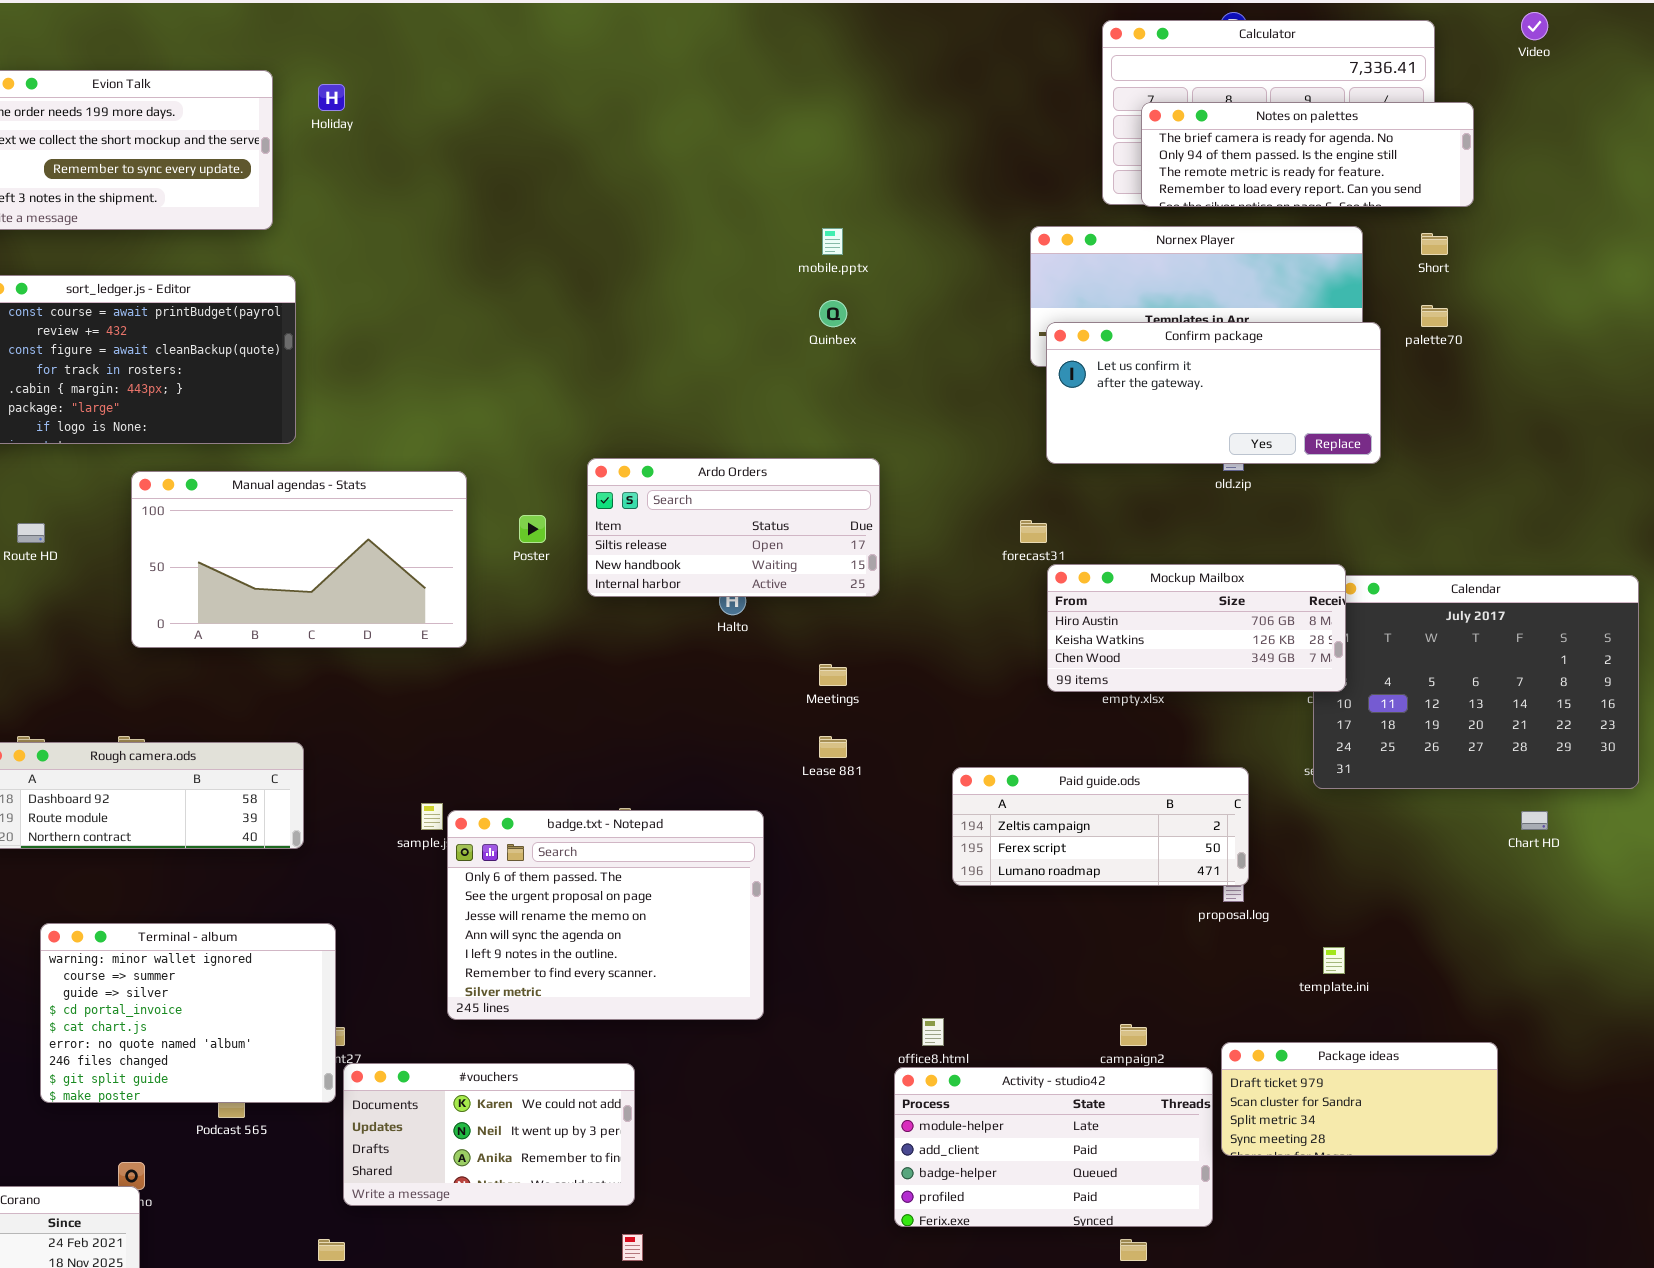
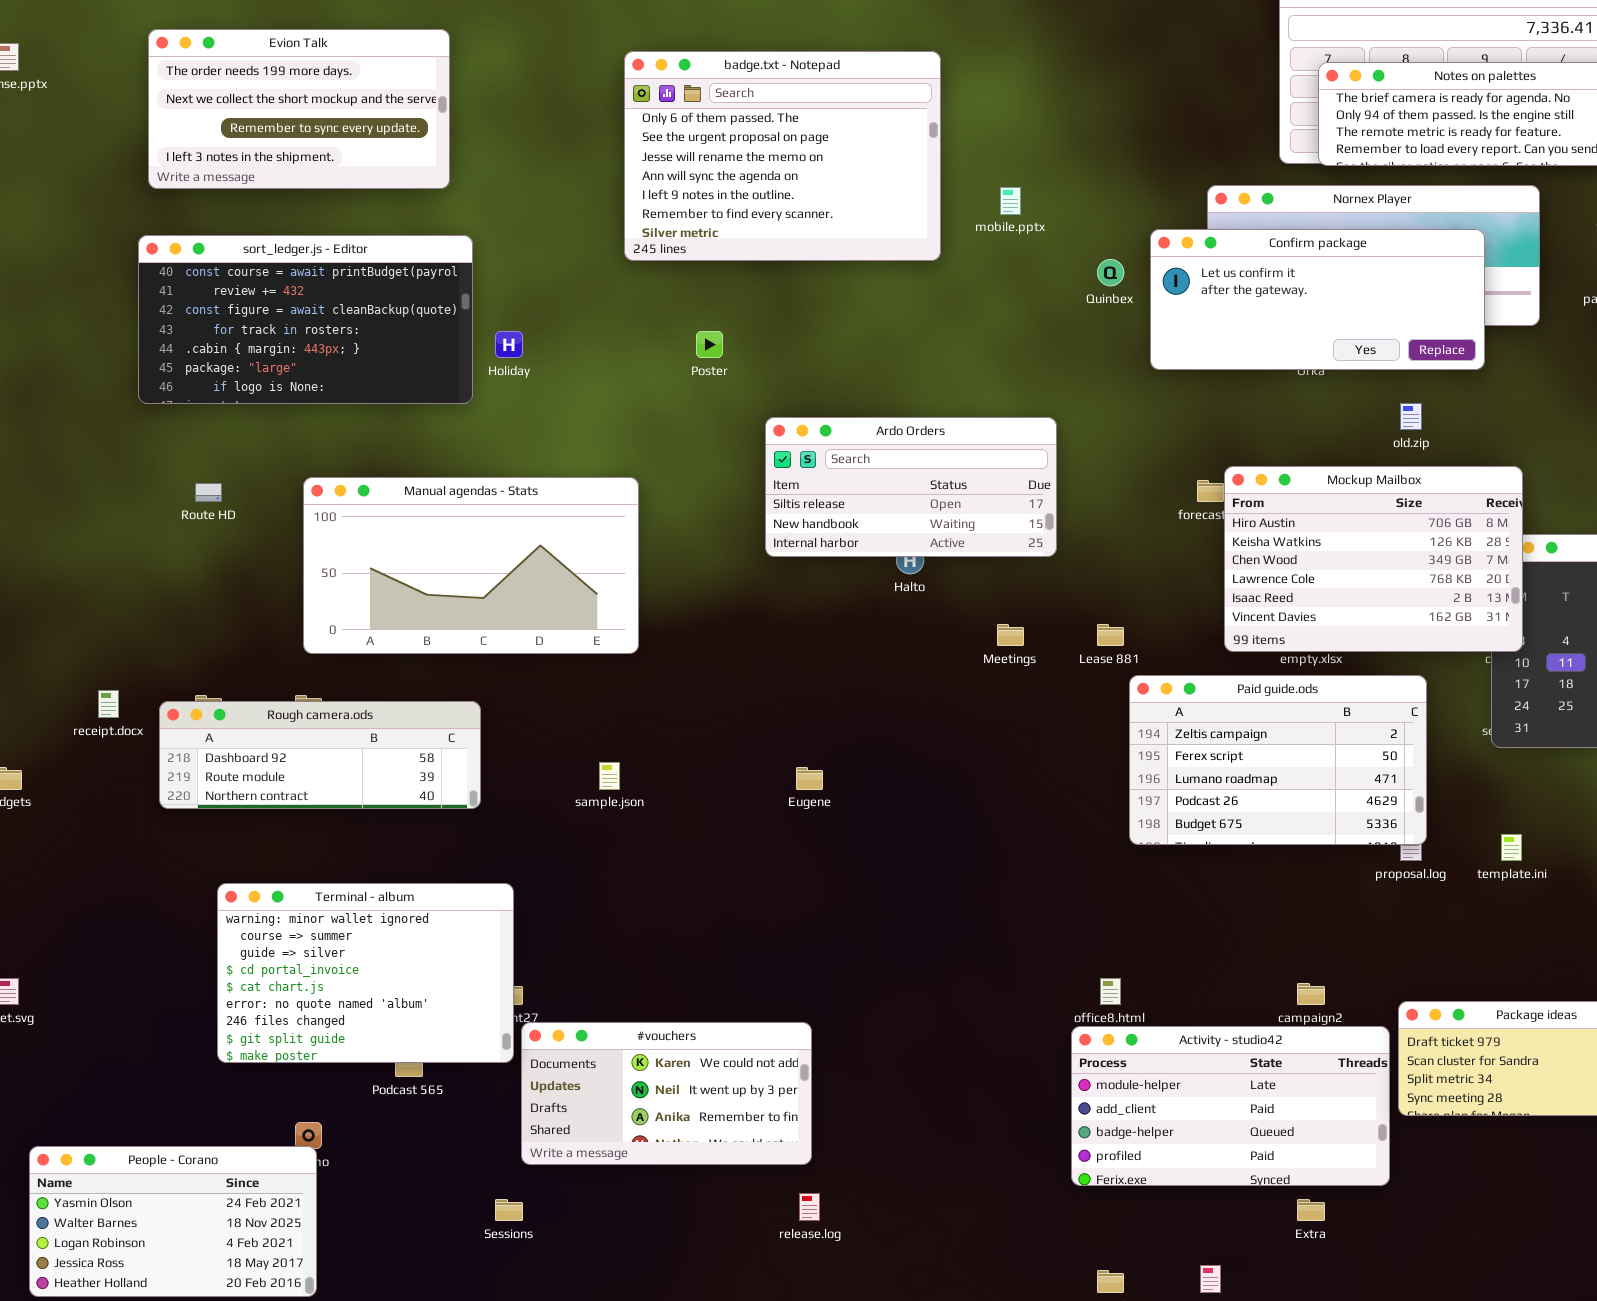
Holiday: [318,84,345,111] -> [495,331,523,358], moved
Quinbex: [819,300,847,327] -> [1097,259,1124,286], moved
Confirm package: [1046,322,1381,464] -> [1150,229,1485,370], moved
Manual agendas - Stats: [131,471,467,648] -> [303,477,639,654], moved
Poster: [519,515,546,543] -> [696,331,723,358], moved
Mockup Mailbox: [1047,564,1346,692] -> [1224,466,1523,652], resized
Lease 881: [819,736,847,758] -> [1097,624,1124,646], moved
Paid guide.ods: [952,767,1249,886] -> [1129,675,1427,845], resized
badge.txt - Notepad: [447,810,764,1020] -> [624,51,941,261], moved
template.ini: [1323,947,1345,974] -> [1501,834,1522,861], moved

